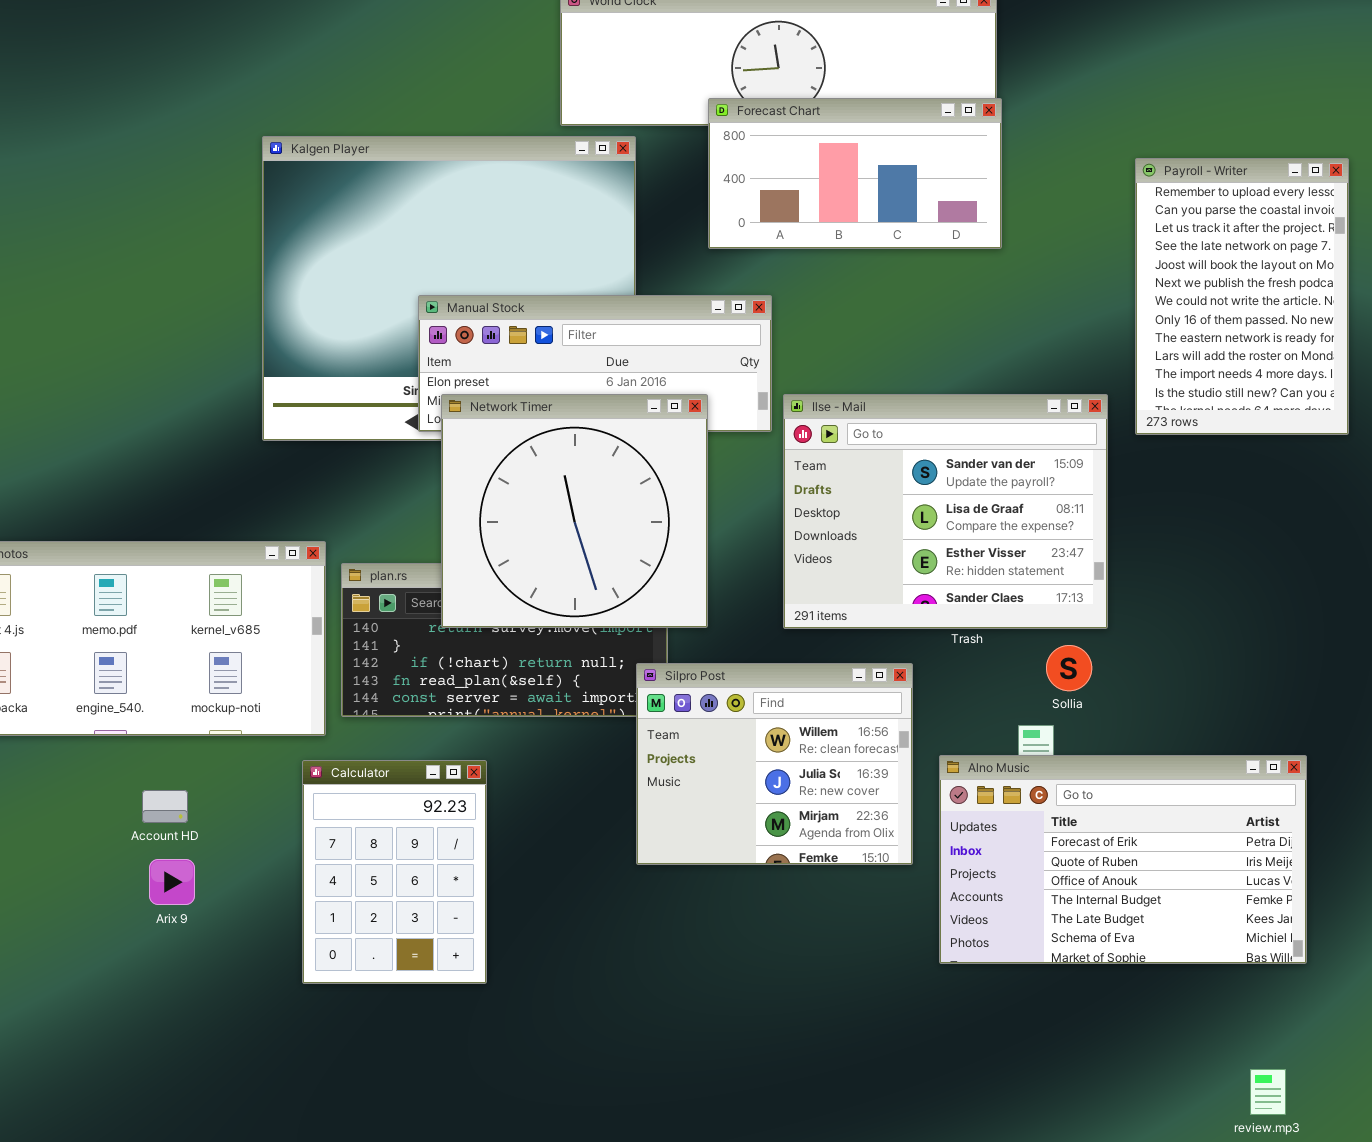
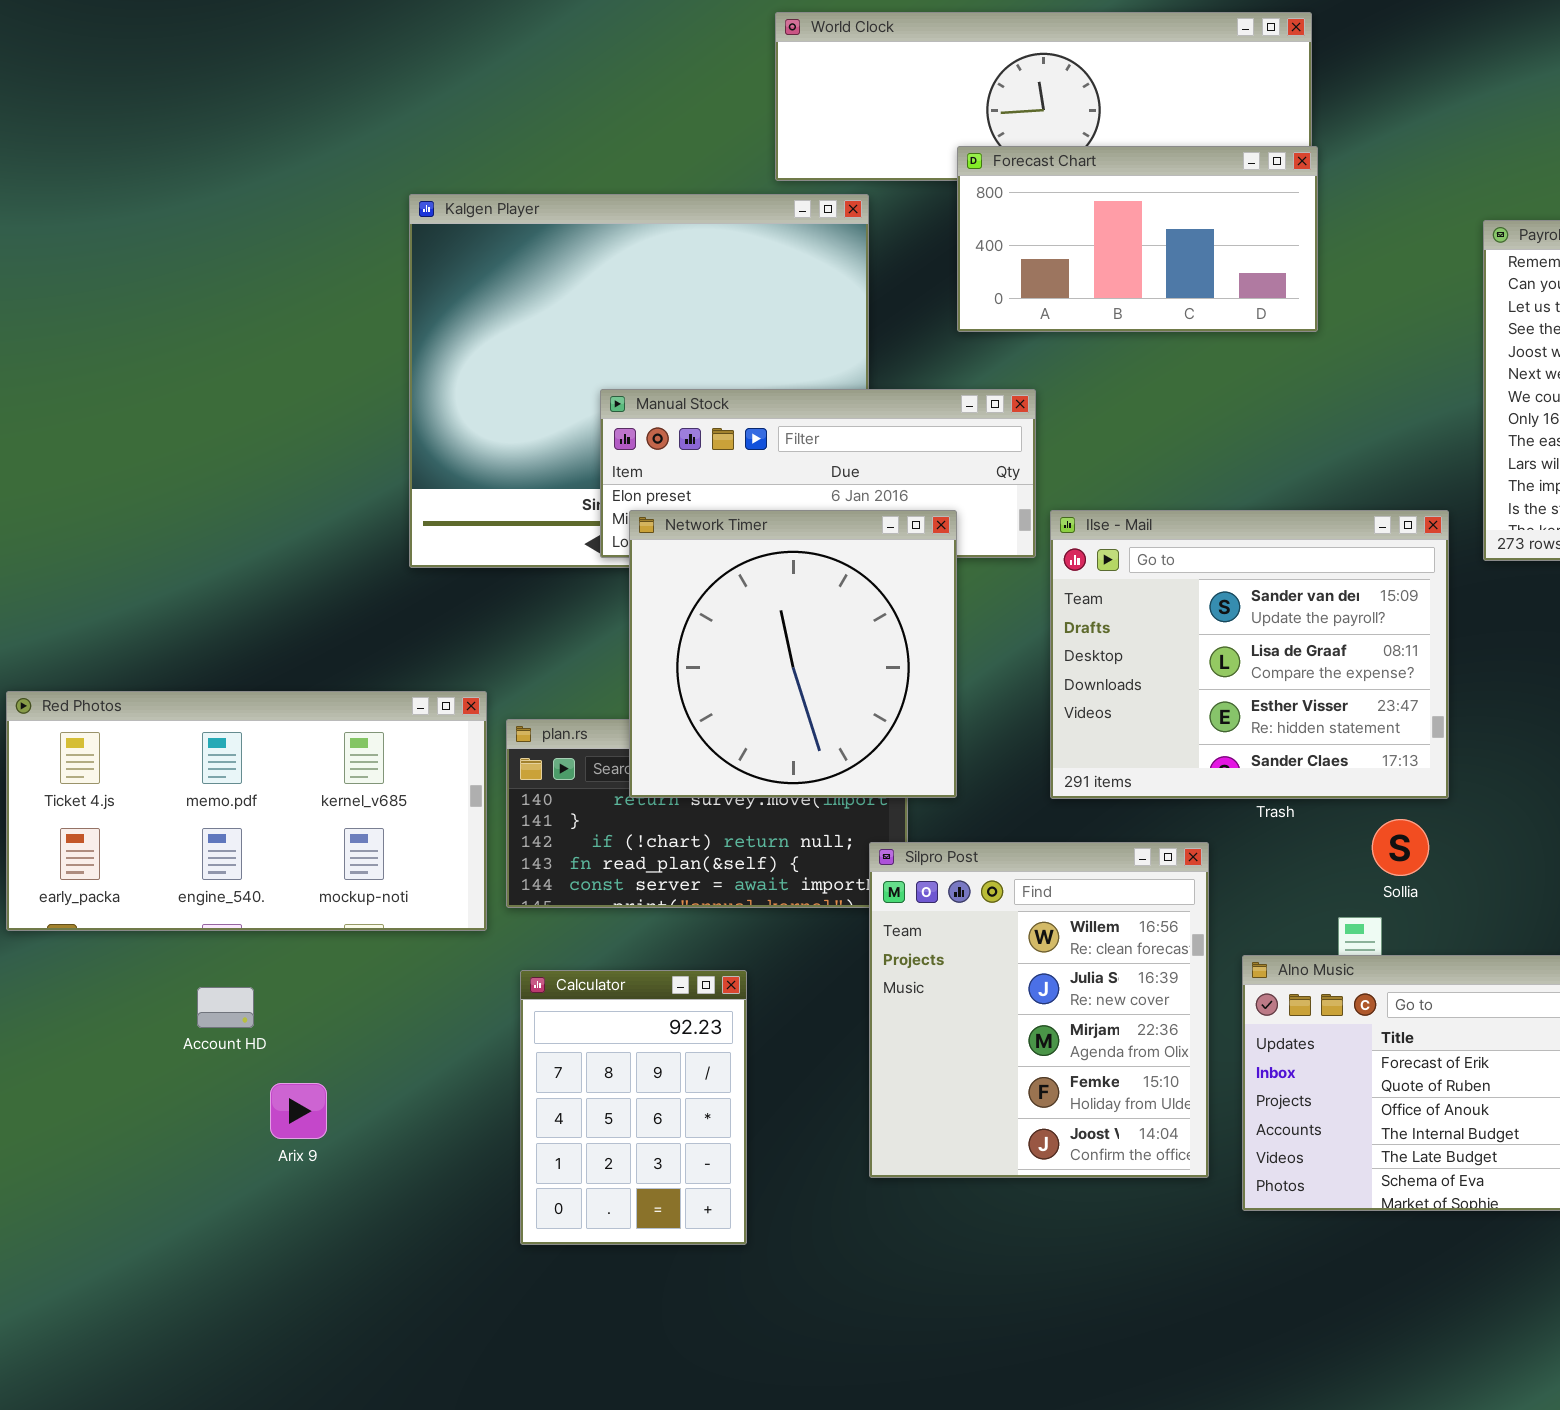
Silpro Post: [636,663,913,865] -> [869,842,1209,1178], resized
Calculator: [302,760,487,984] -> [520,970,747,1245], moved
Account HD: [142,790,188,823] -> [197,987,254,1028], moved

